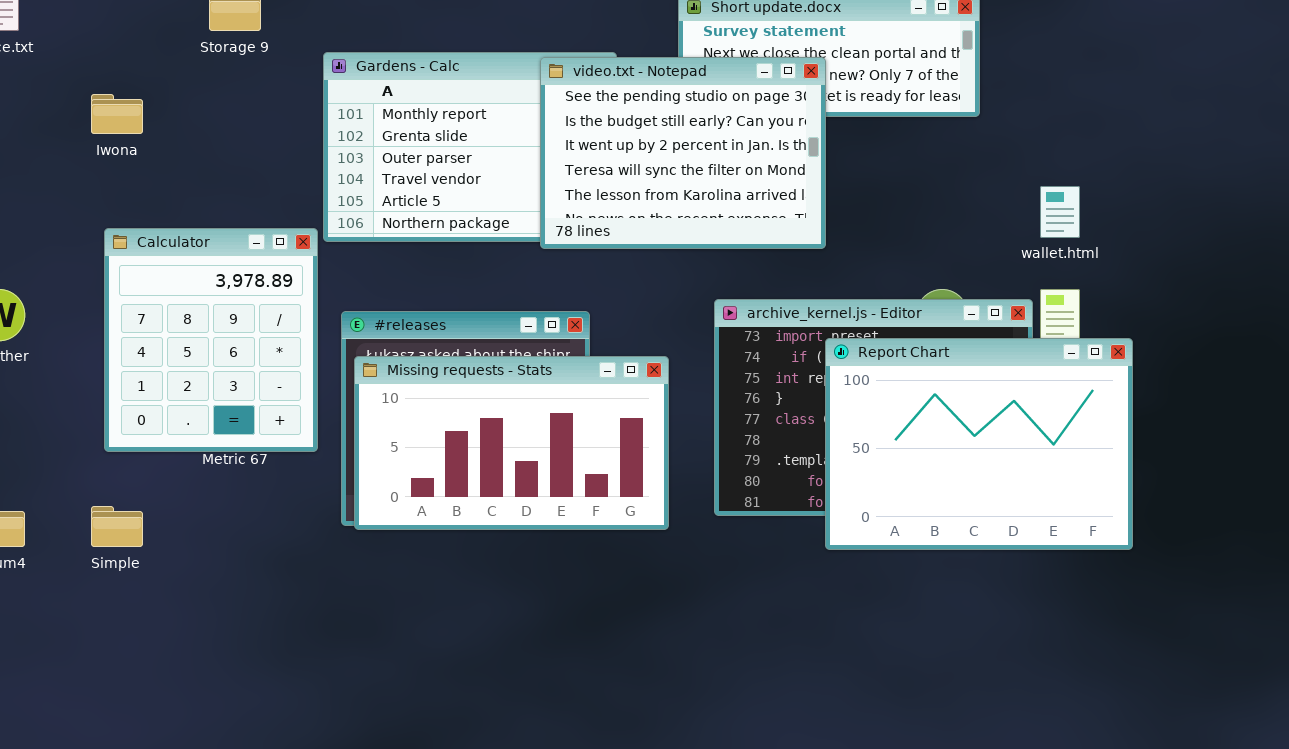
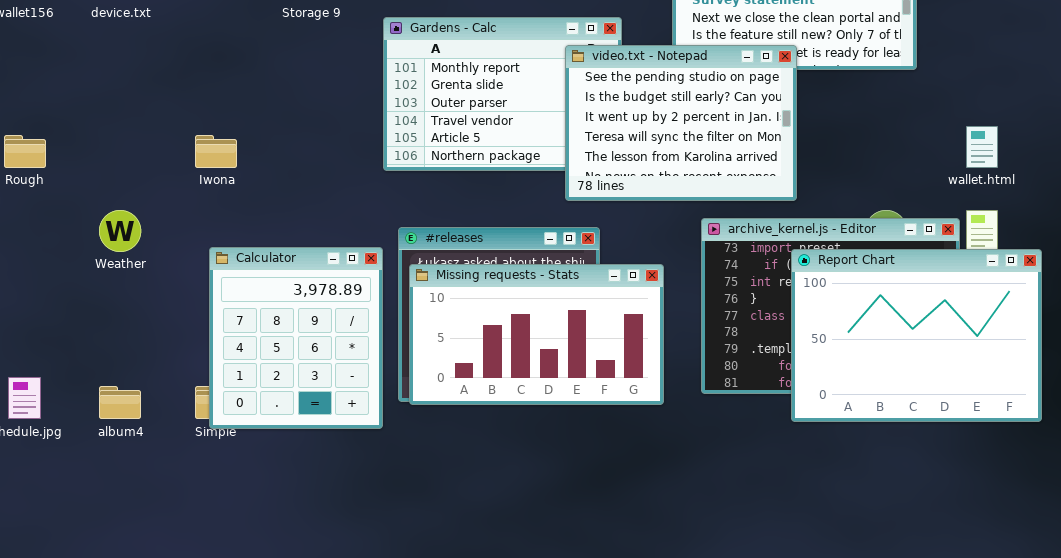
video.txt - Notepad: [540,57,826,249] -> [565,45,797,201], moved
Iwona: [91,94,143,134] -> [195,135,237,168], moved
Calculator: [104,228,318,452] -> [209,247,383,429], moved

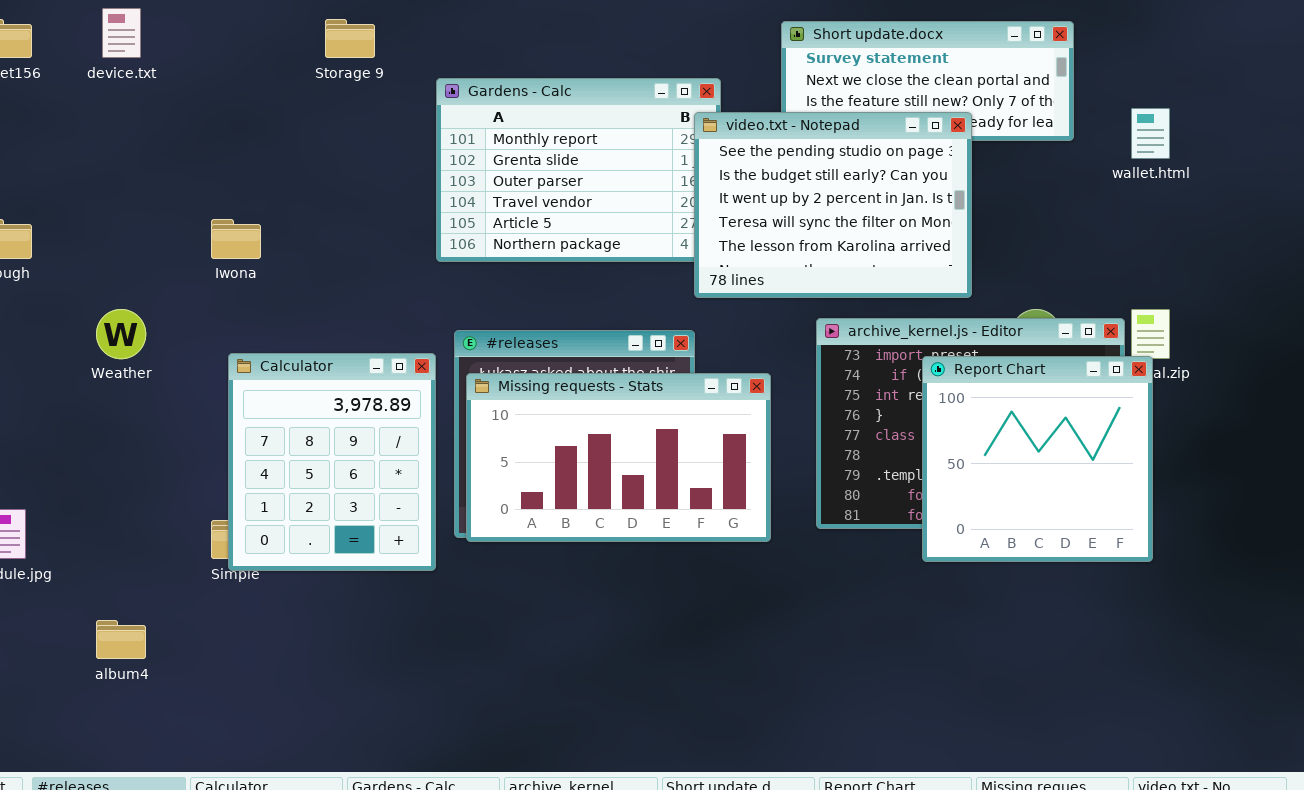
video.txt - Notepad: [565,45,797,201] -> [694,112,972,298], moved
wallet.html: [966,126,998,168] -> [1131,108,1170,159], moved
Report Chart: [791,249,1042,422] -> [922,356,1153,562], resized
album4: [99,386,141,419] -> [96,620,146,659], moved

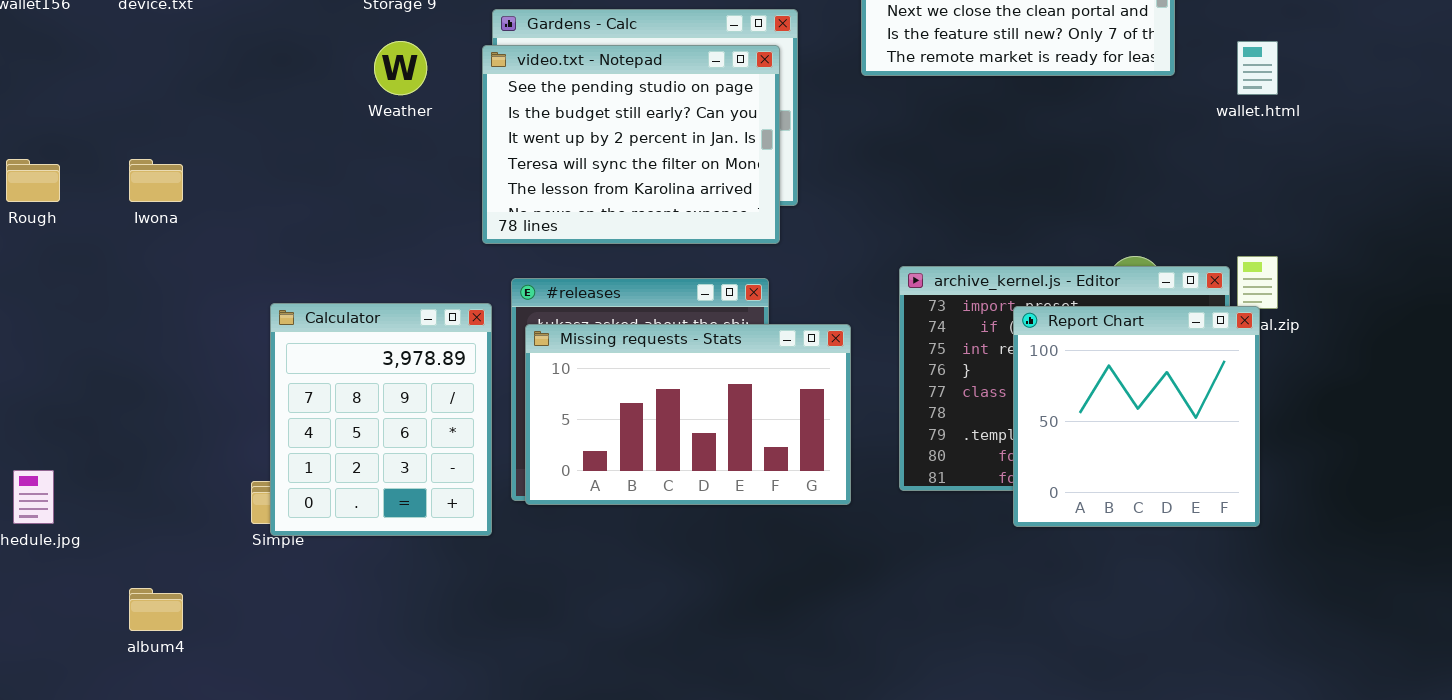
video.txt - Notepad: [694,112,972,298] -> [482,45,780,244], moved
Iwona: [211,219,261,259] -> [129,159,183,202], moved
Weather: [96,309,146,359] -> [374,41,427,95], moved

